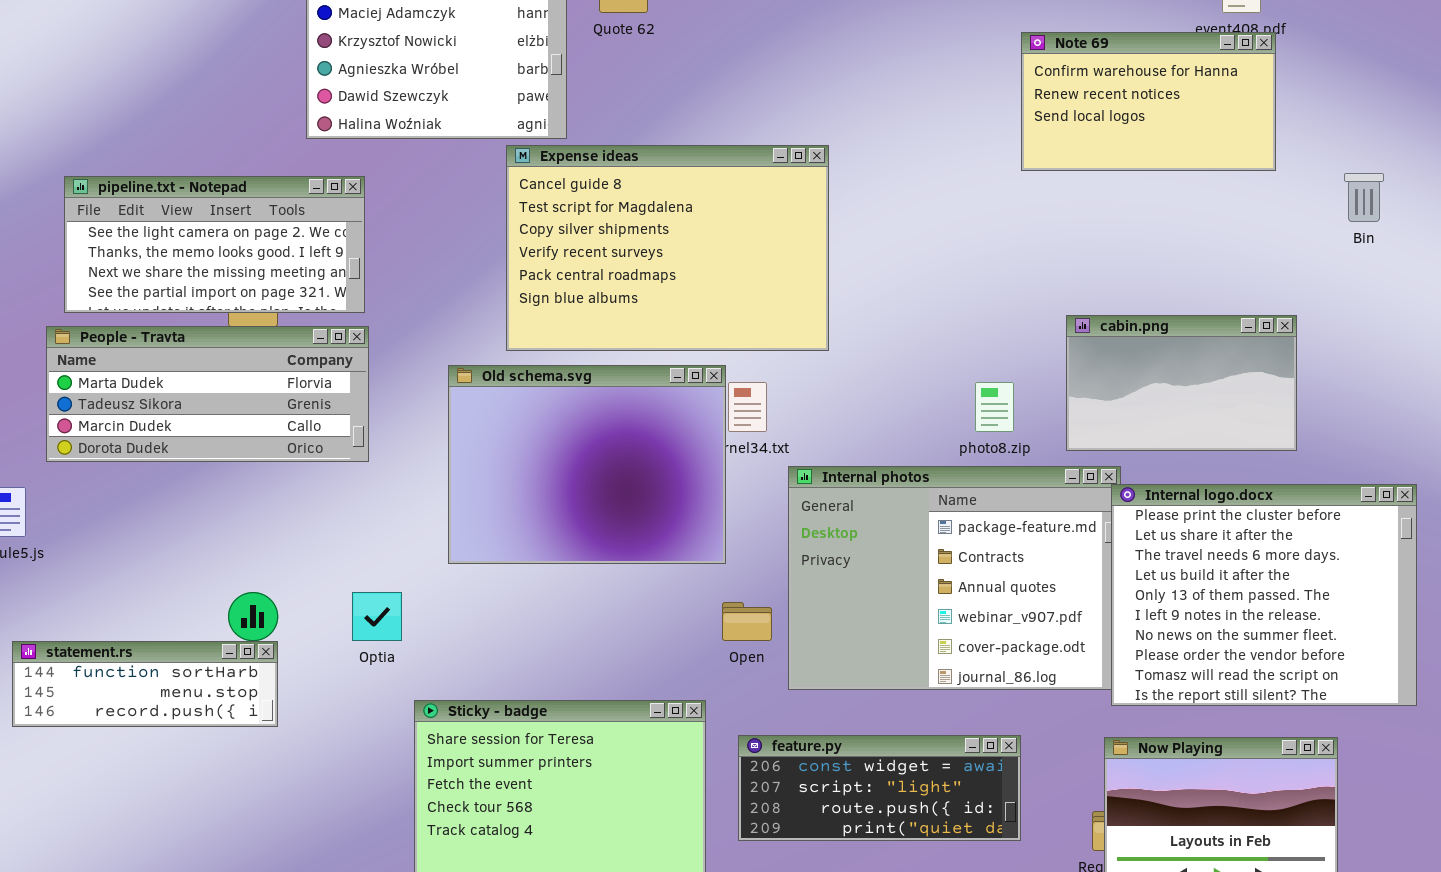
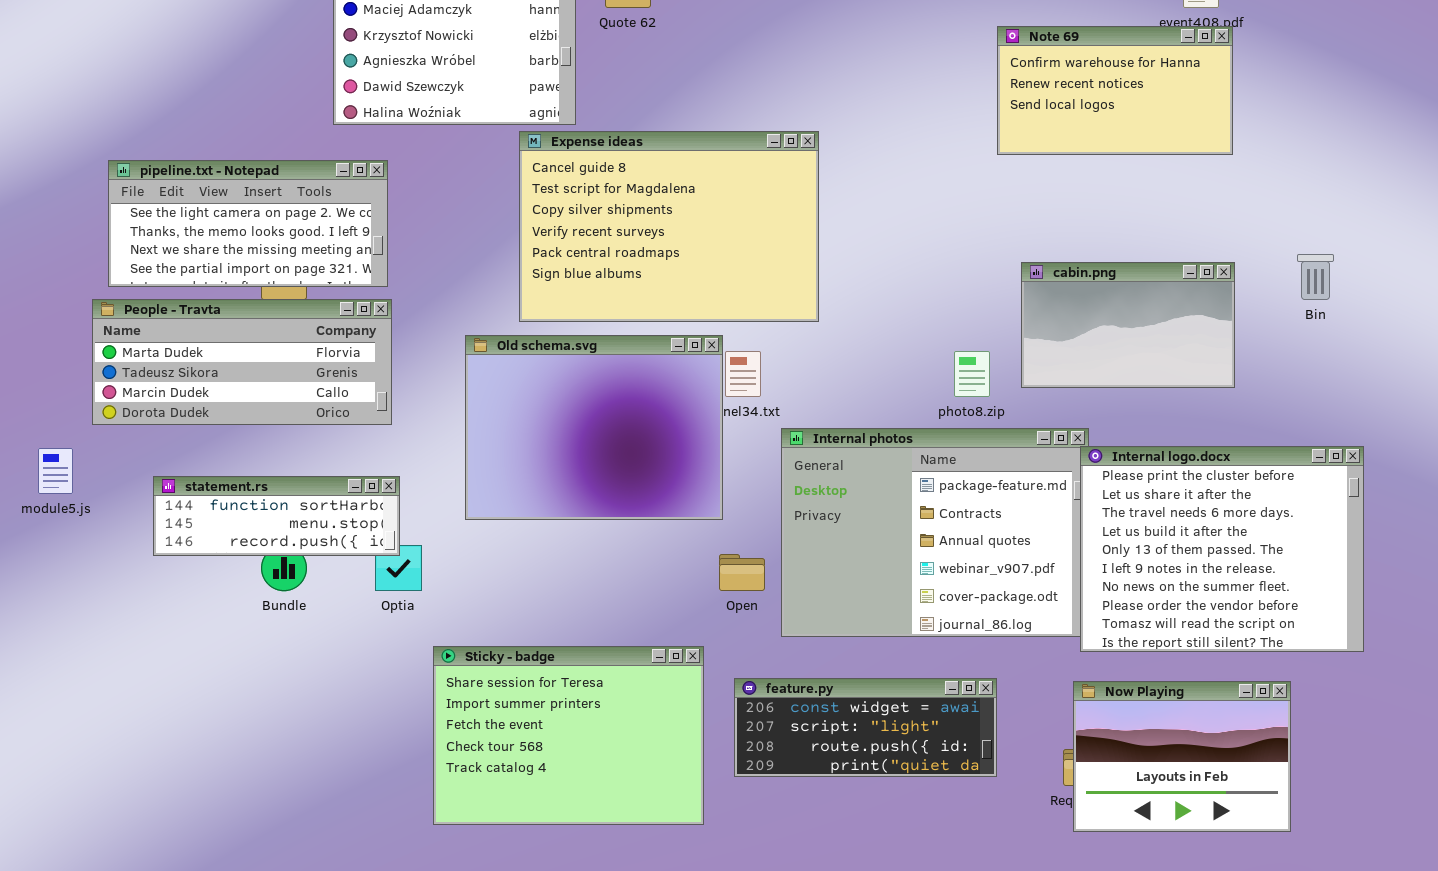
Bin: [1344,173,1384,222] -> [1297,254,1334,300], moved
cabin.png: [1066,315,1297,451] -> [1021,262,1235,388], moved
statement.rs: [12,641,278,727] -> [153,476,400,556], moved

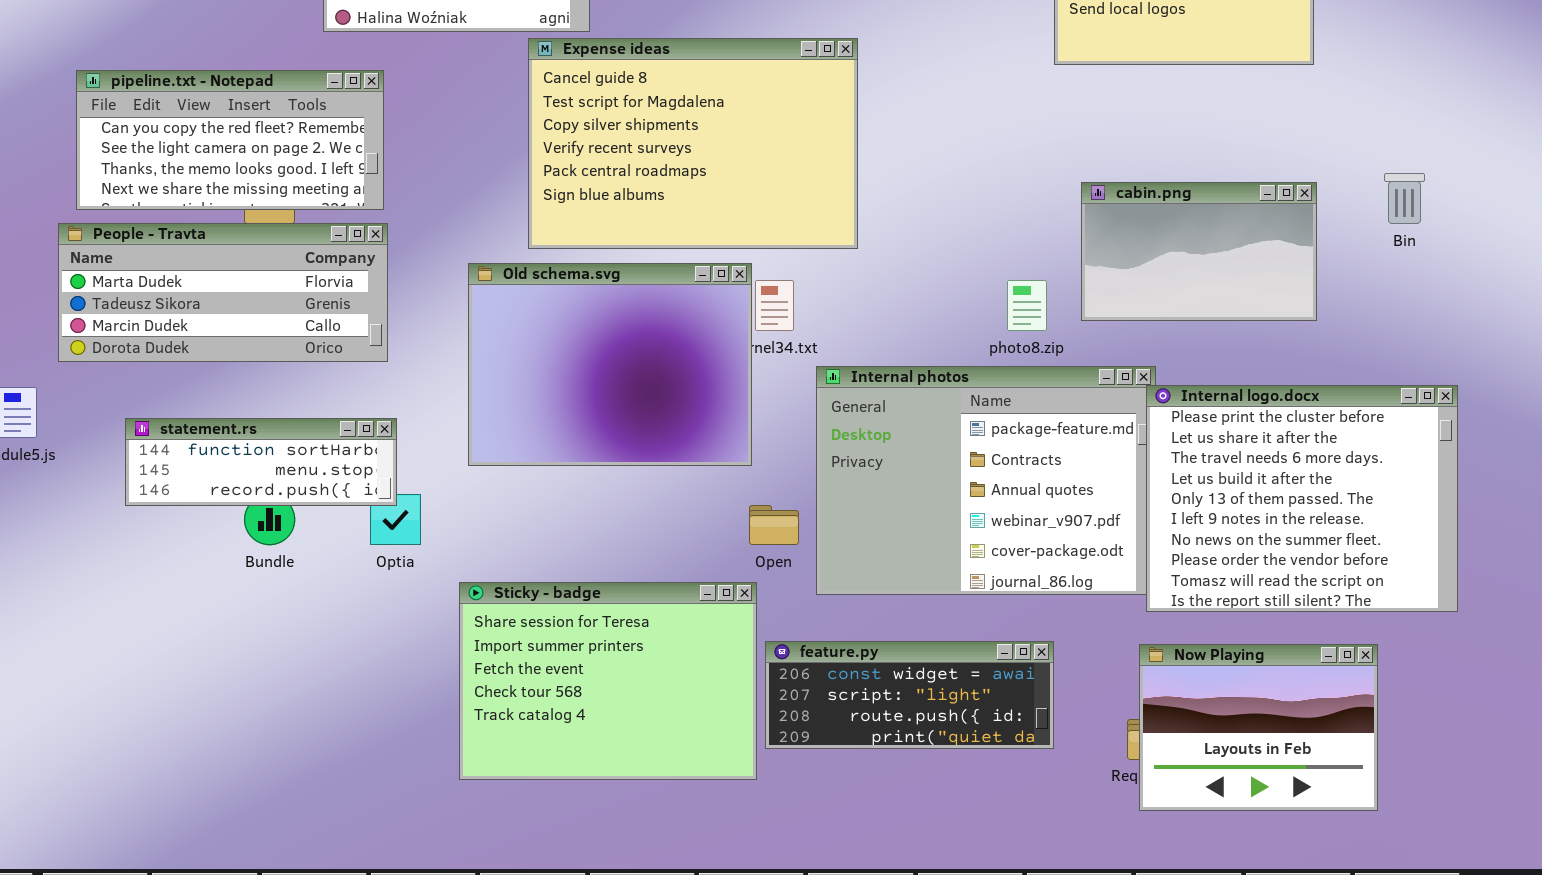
pipeline.txt - Notepad: [108,160,388,287] -> [76,70,384,210], scrolled up 1 row
Sticky - badge: [433,646,704,825] -> [459,582,757,780], moved

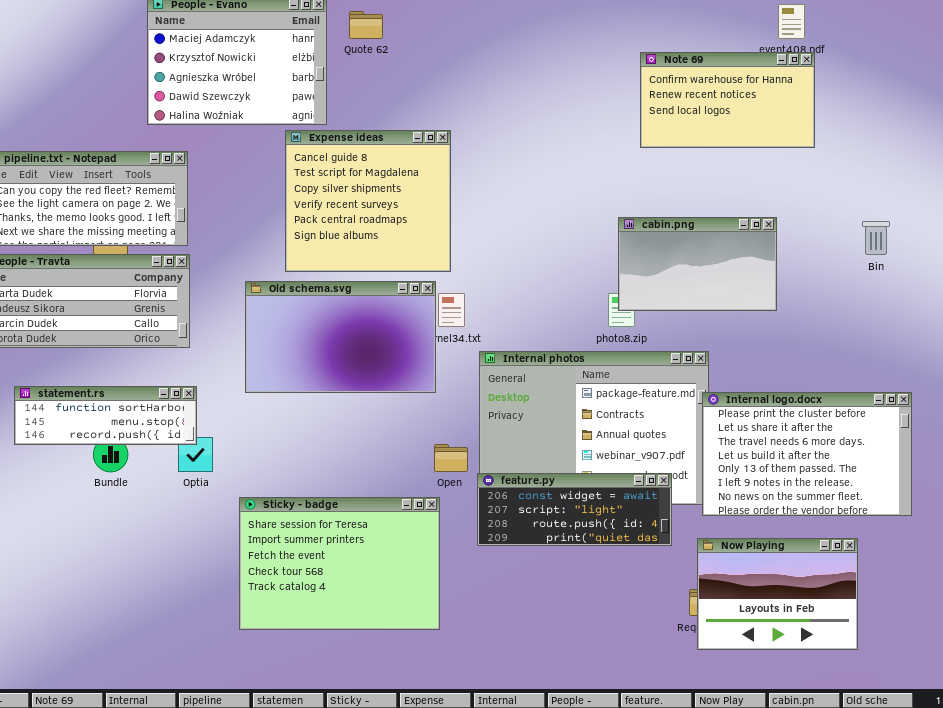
Expense ideas: [528,38,858,249] -> [285,130,451,272], resized
cabin.png: [1081,182,1317,321] -> [618,217,777,311], moved
Old schema.svg: [468,263,752,466] -> [245,281,436,393], resized
Internal logo.docx: [1146,385,1458,612] -> [702,392,912,516], resized
feature.py: [765,641,1054,749] -> [477,473,672,546], moved

